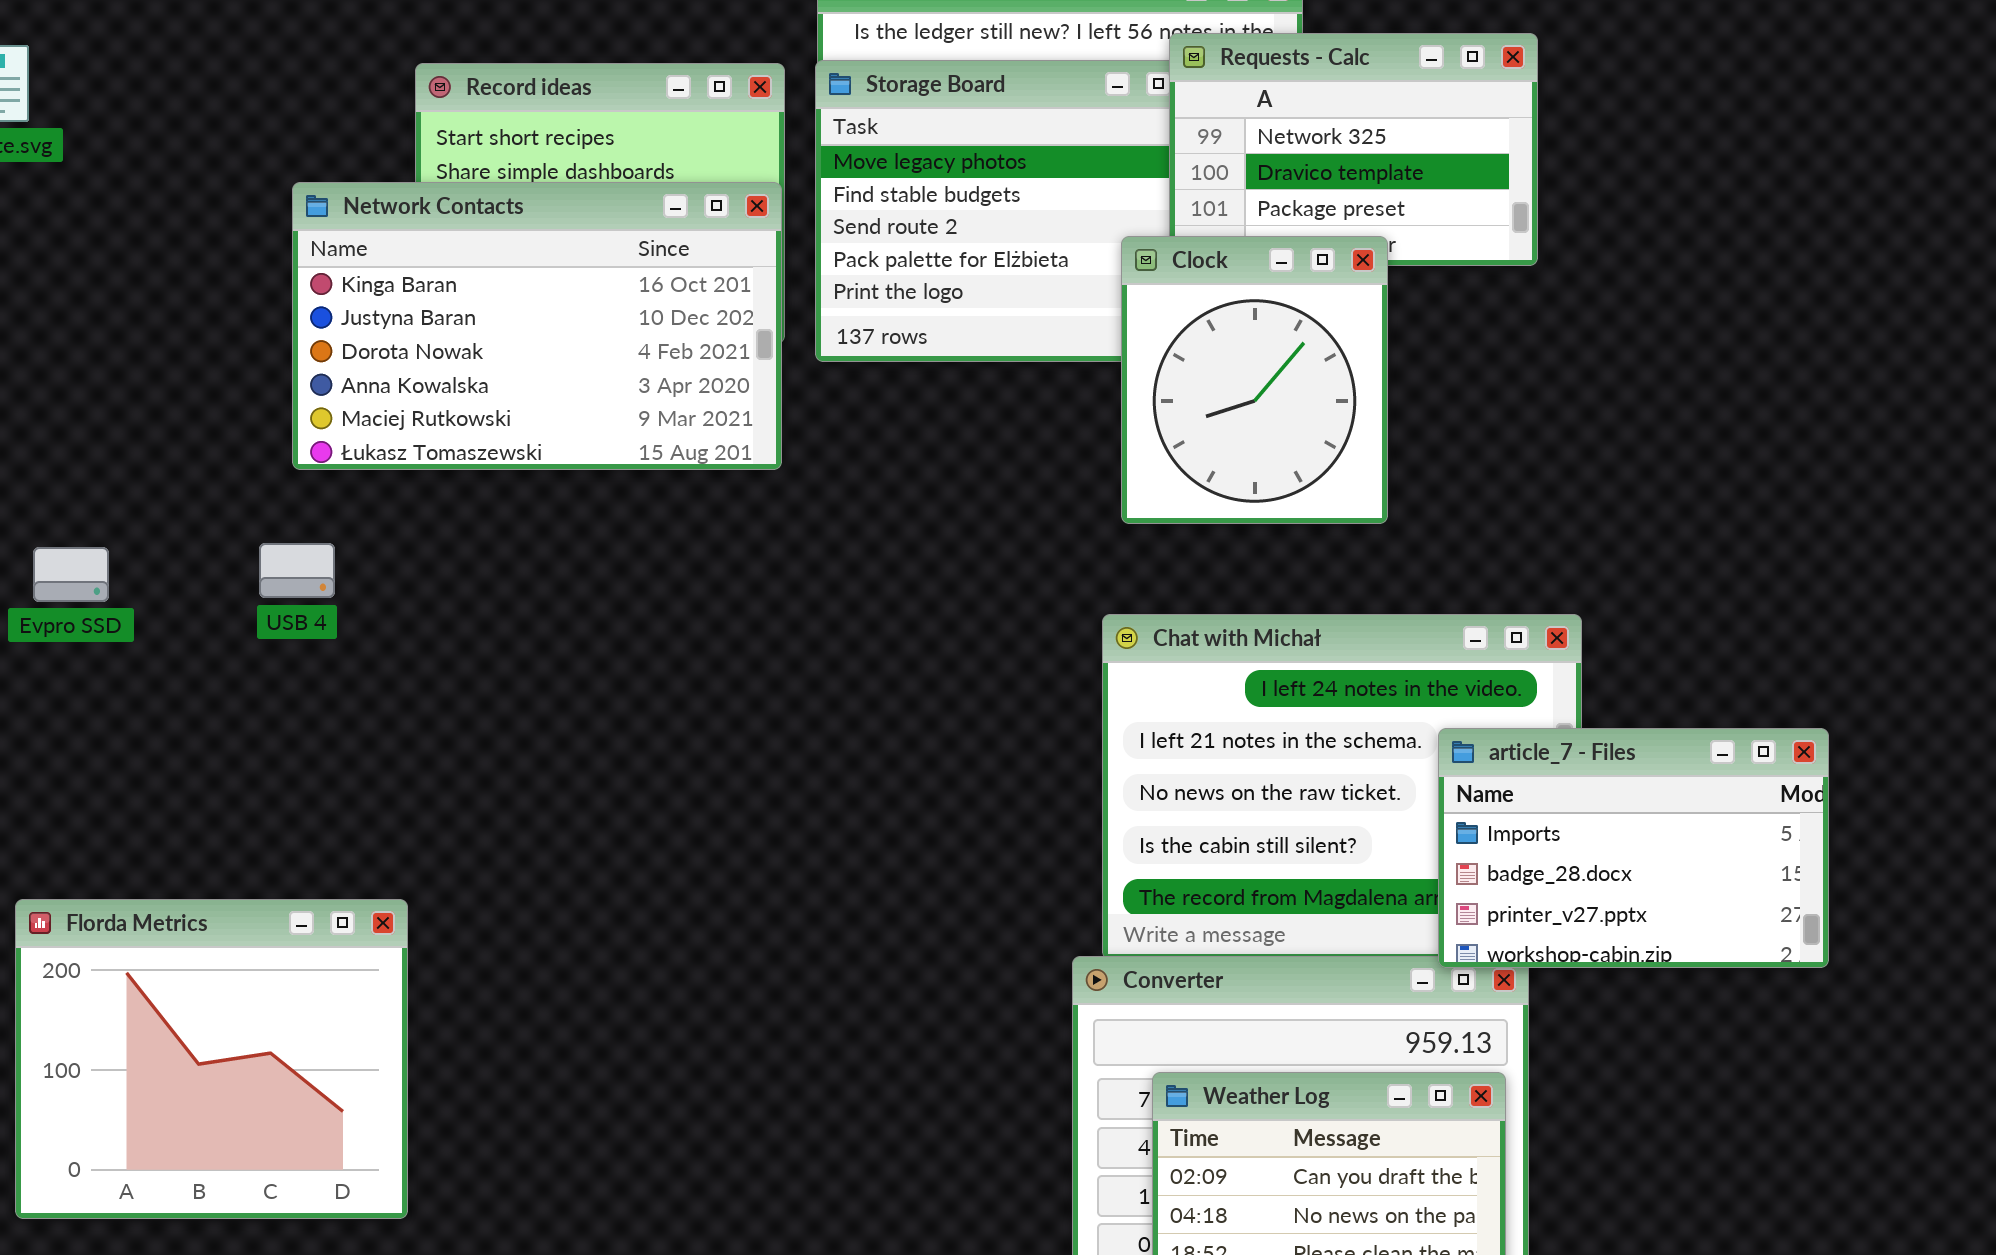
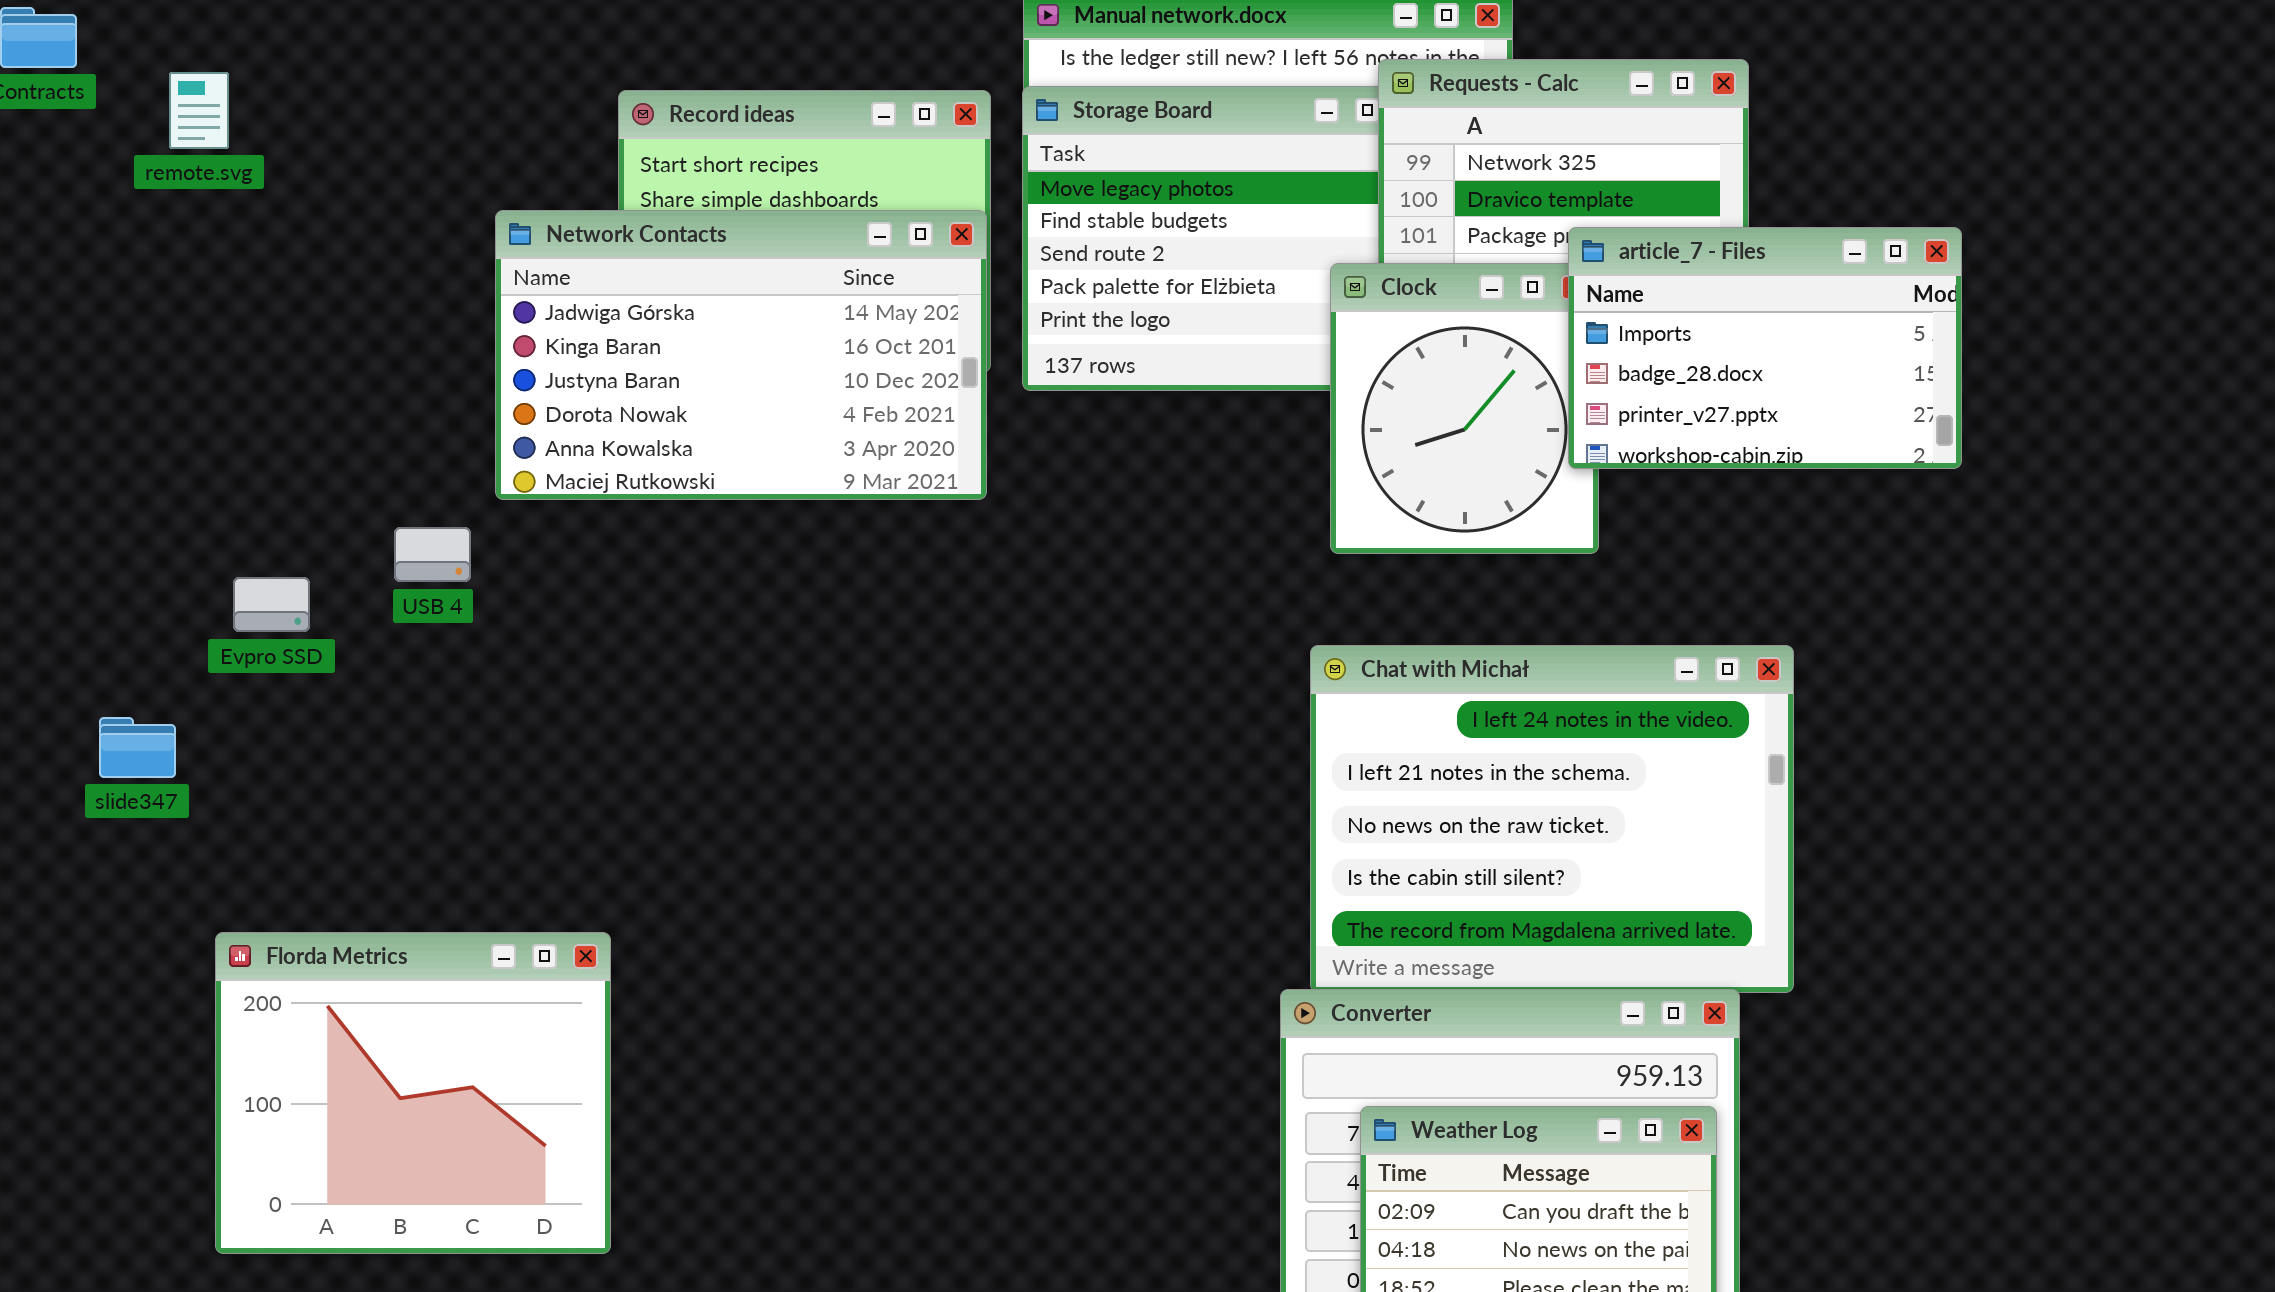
Network Contacts: [292,182,782,470] -> [495,210,987,500], scrolled up 1 row
USB 4: [259,543,335,598] -> [394,527,471,582], moved
article_7 - Files: [1438,728,1829,968] -> [1568,227,1962,469], moved

